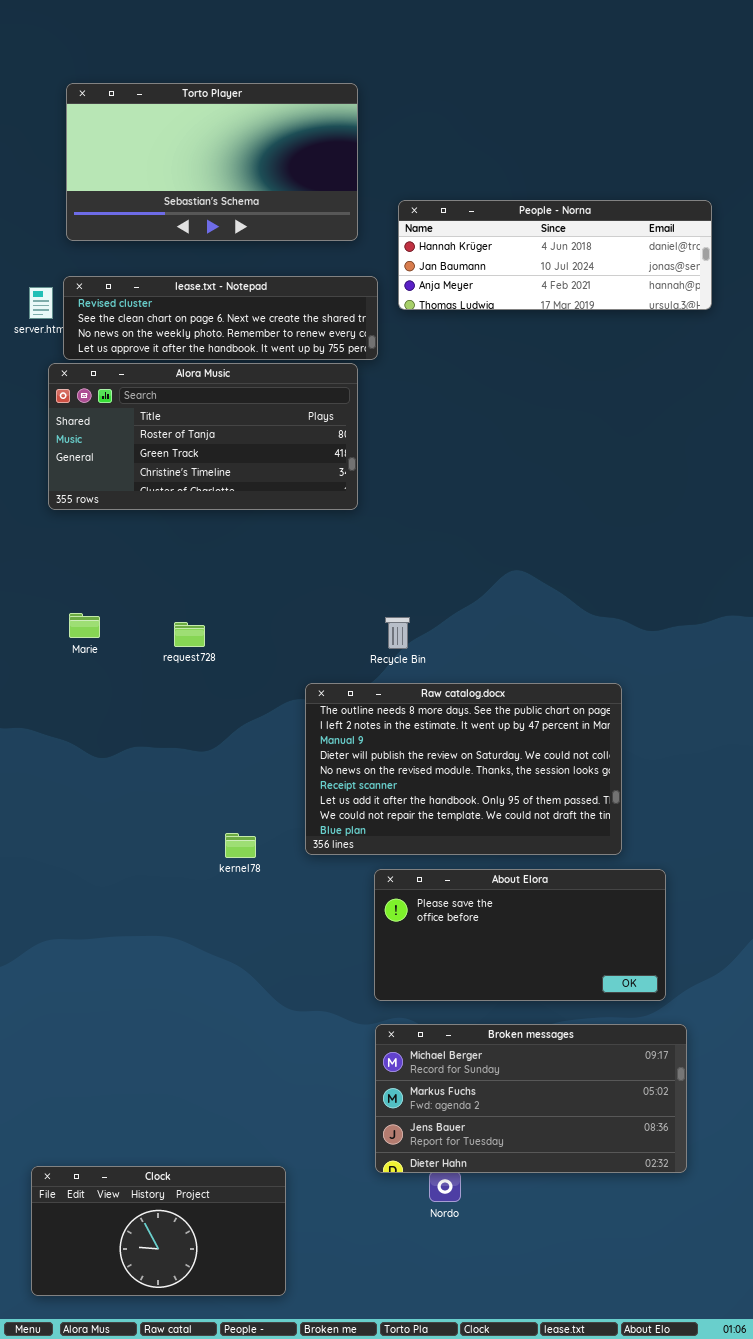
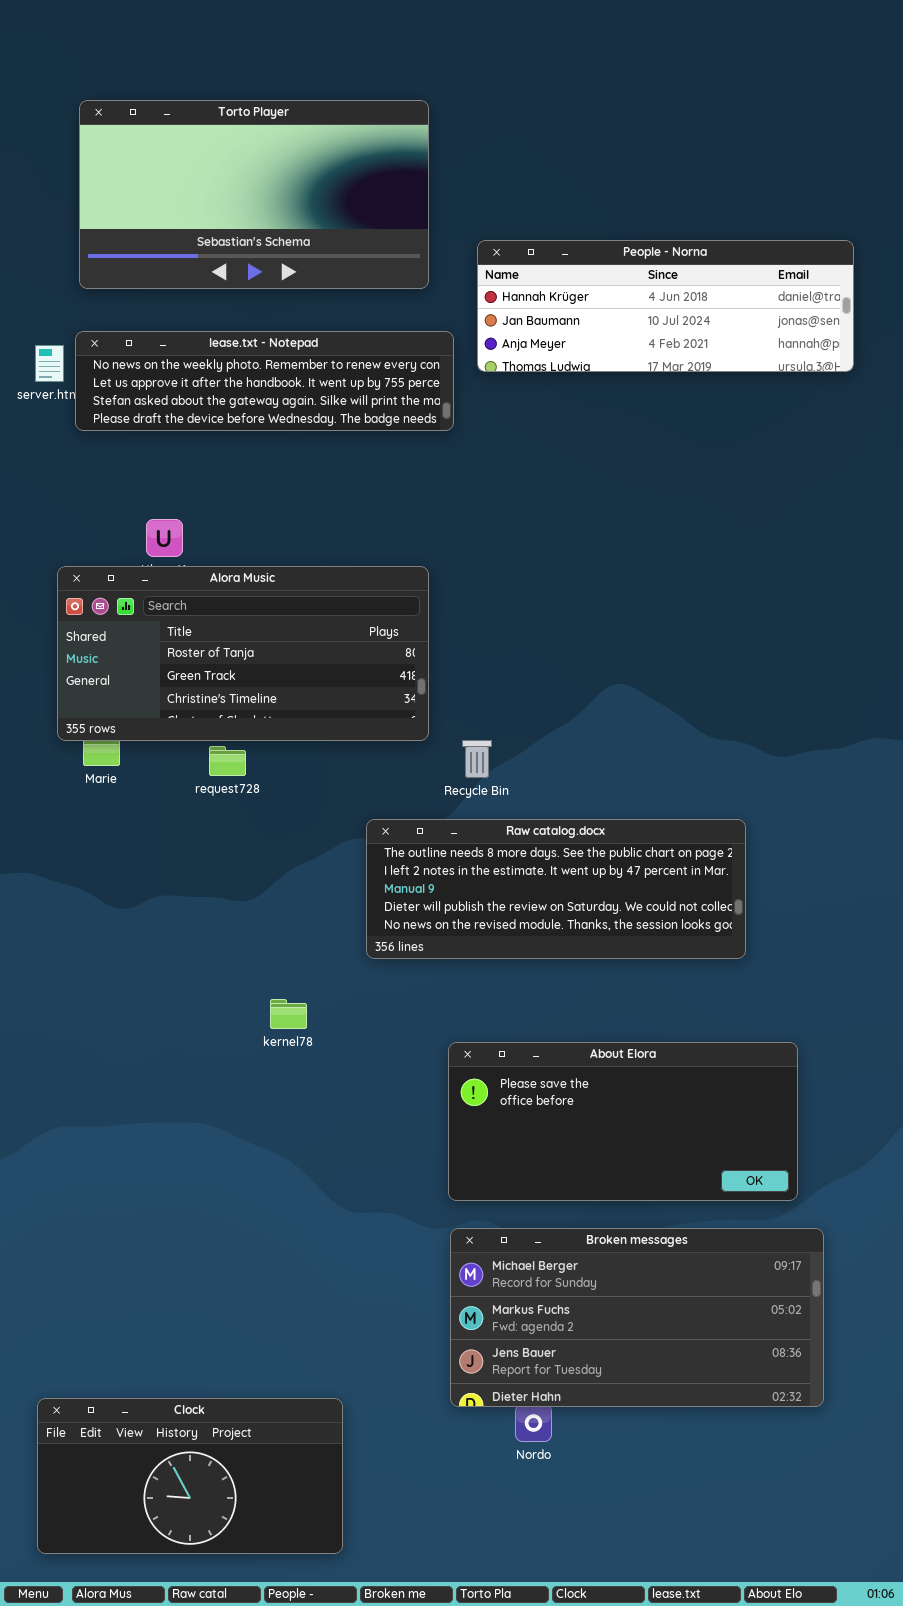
lease.txt - Notepad: [63,276,378,360] -> [75,331,454,431], scrolled down 2 rows
Alora Music: [48,363,358,510] -> [57,566,429,741], moved
Raw catalog.docx: [305,683,622,855] -> [366,819,746,959], resized

